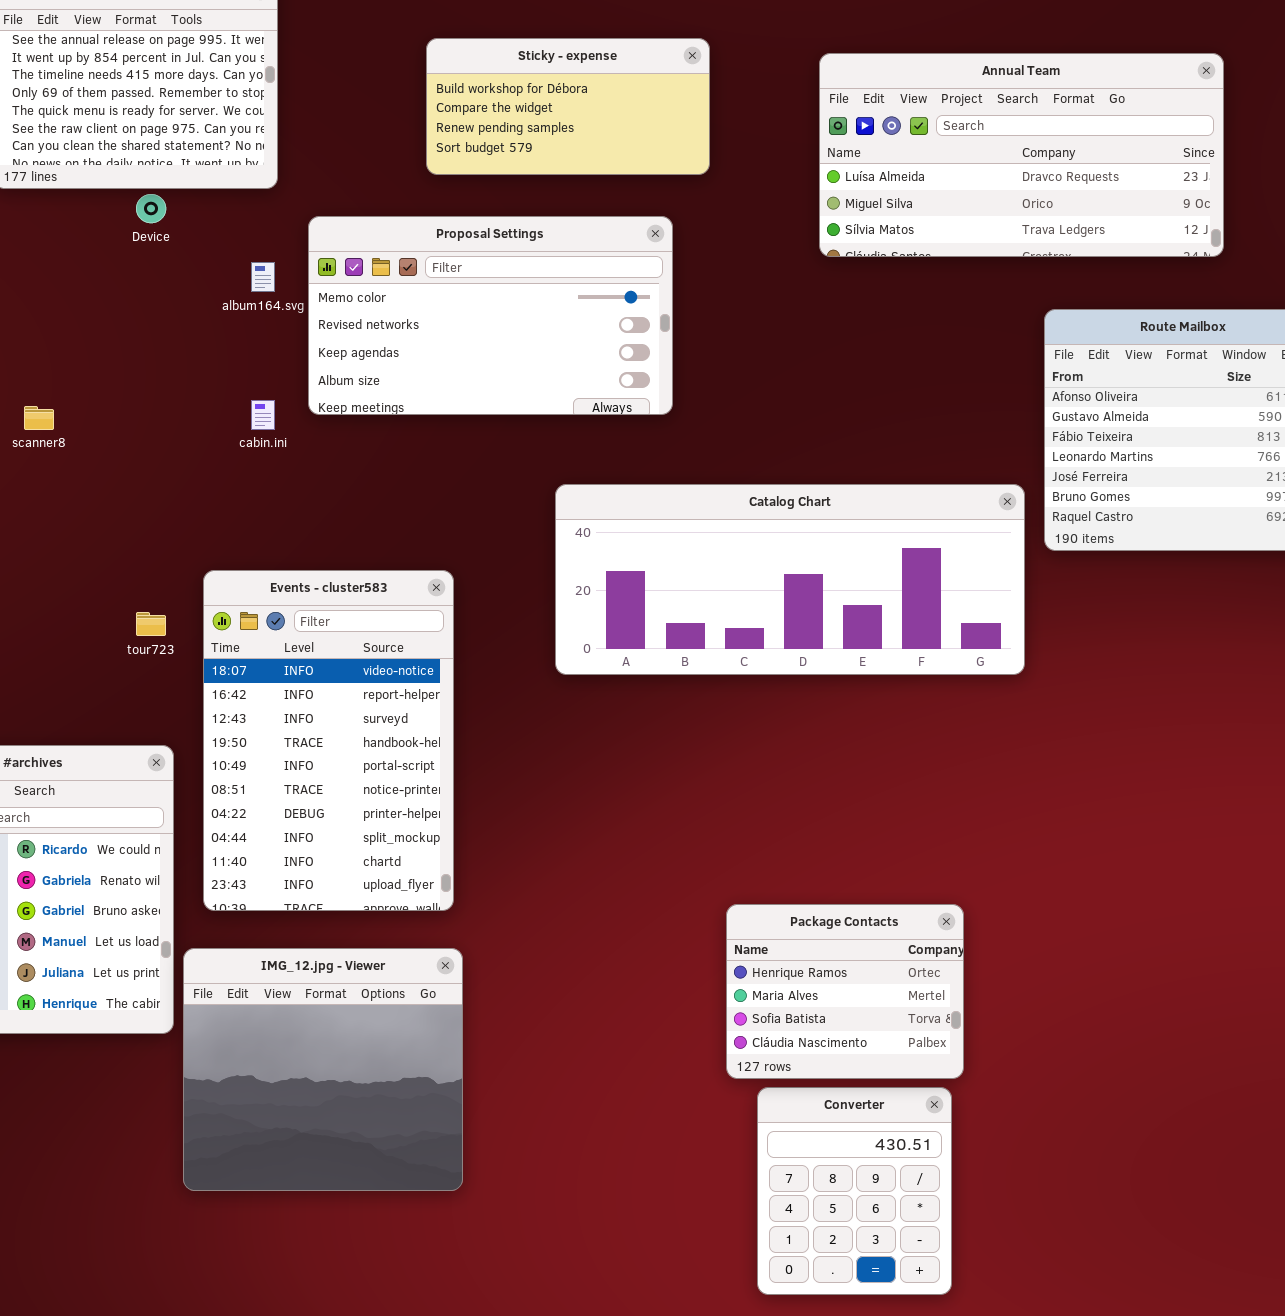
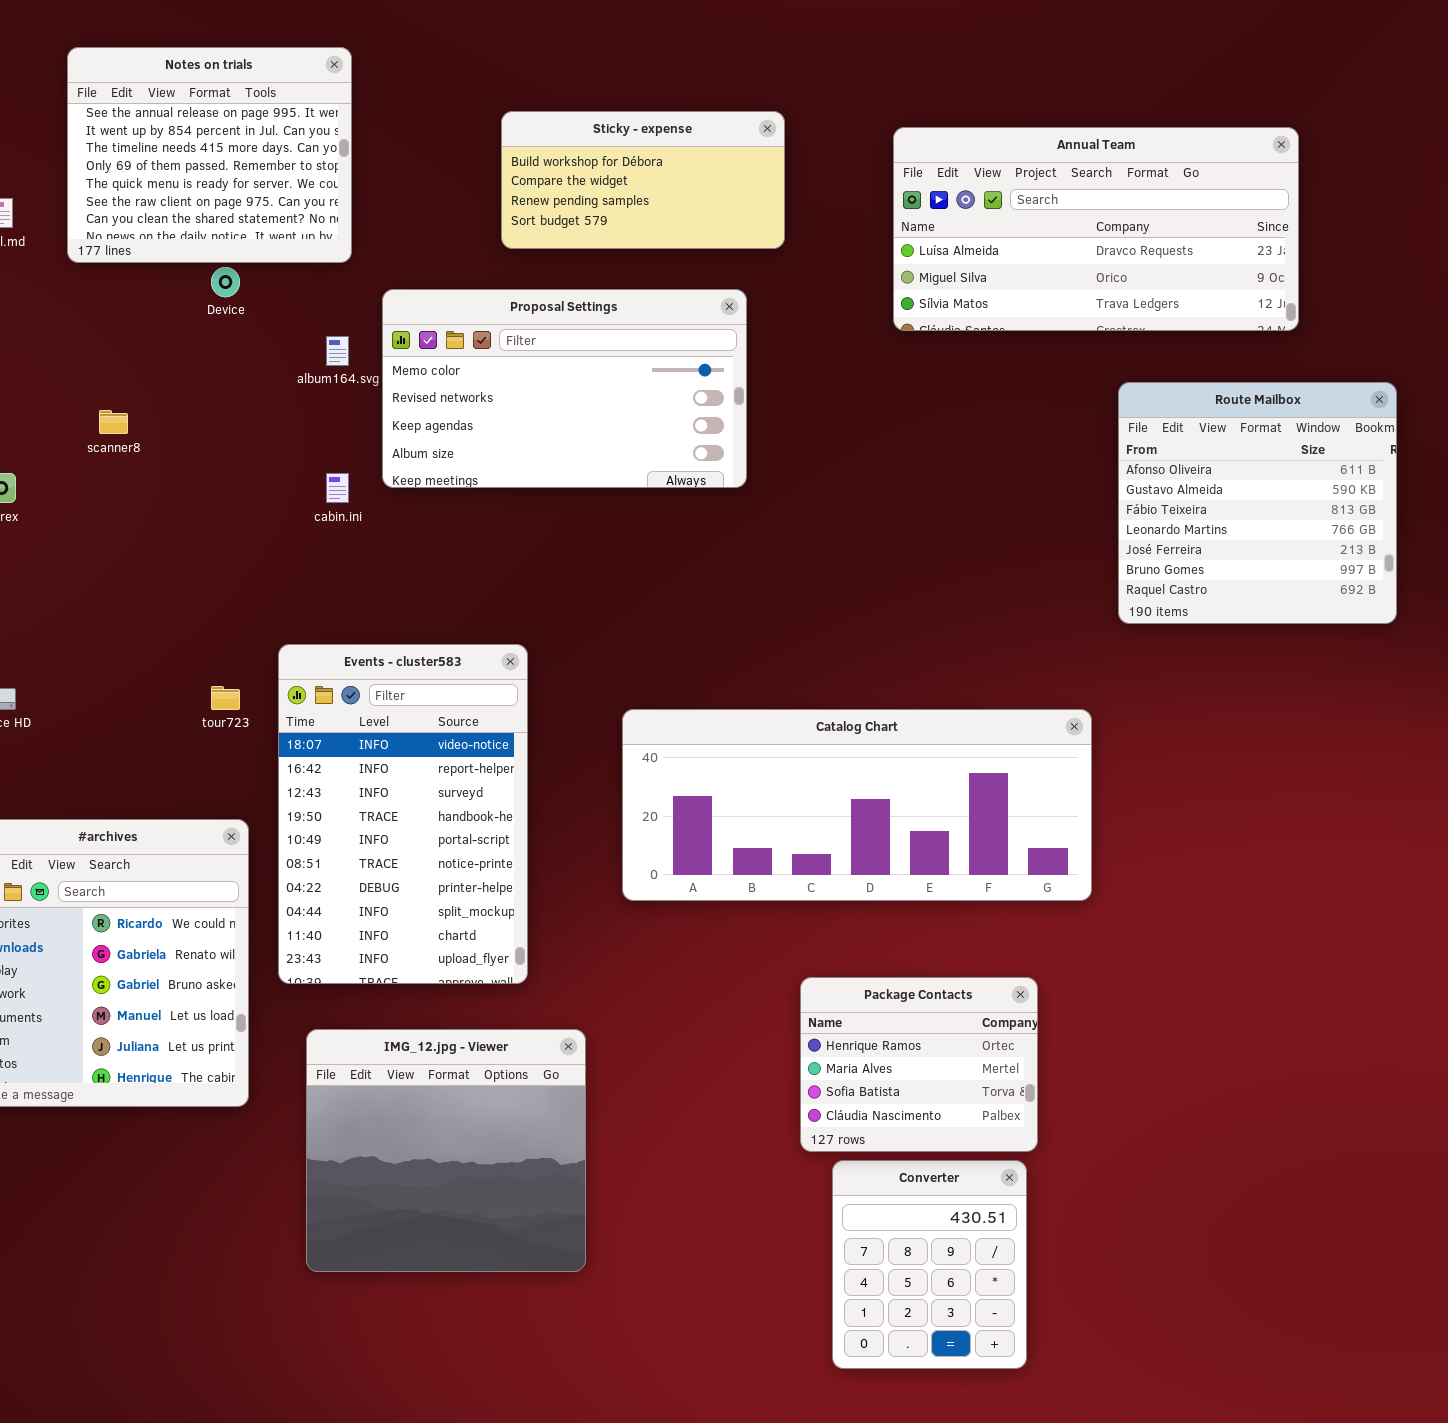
scanner8: [24,406,54,430] -> [99,410,128,434], moved
Catalog Chart: [555,484,1025,675] -> [622,709,1092,901], moved
IMG_12.jpg - Viewer: [183,948,463,1191] -> [306,1029,586,1272], moved

